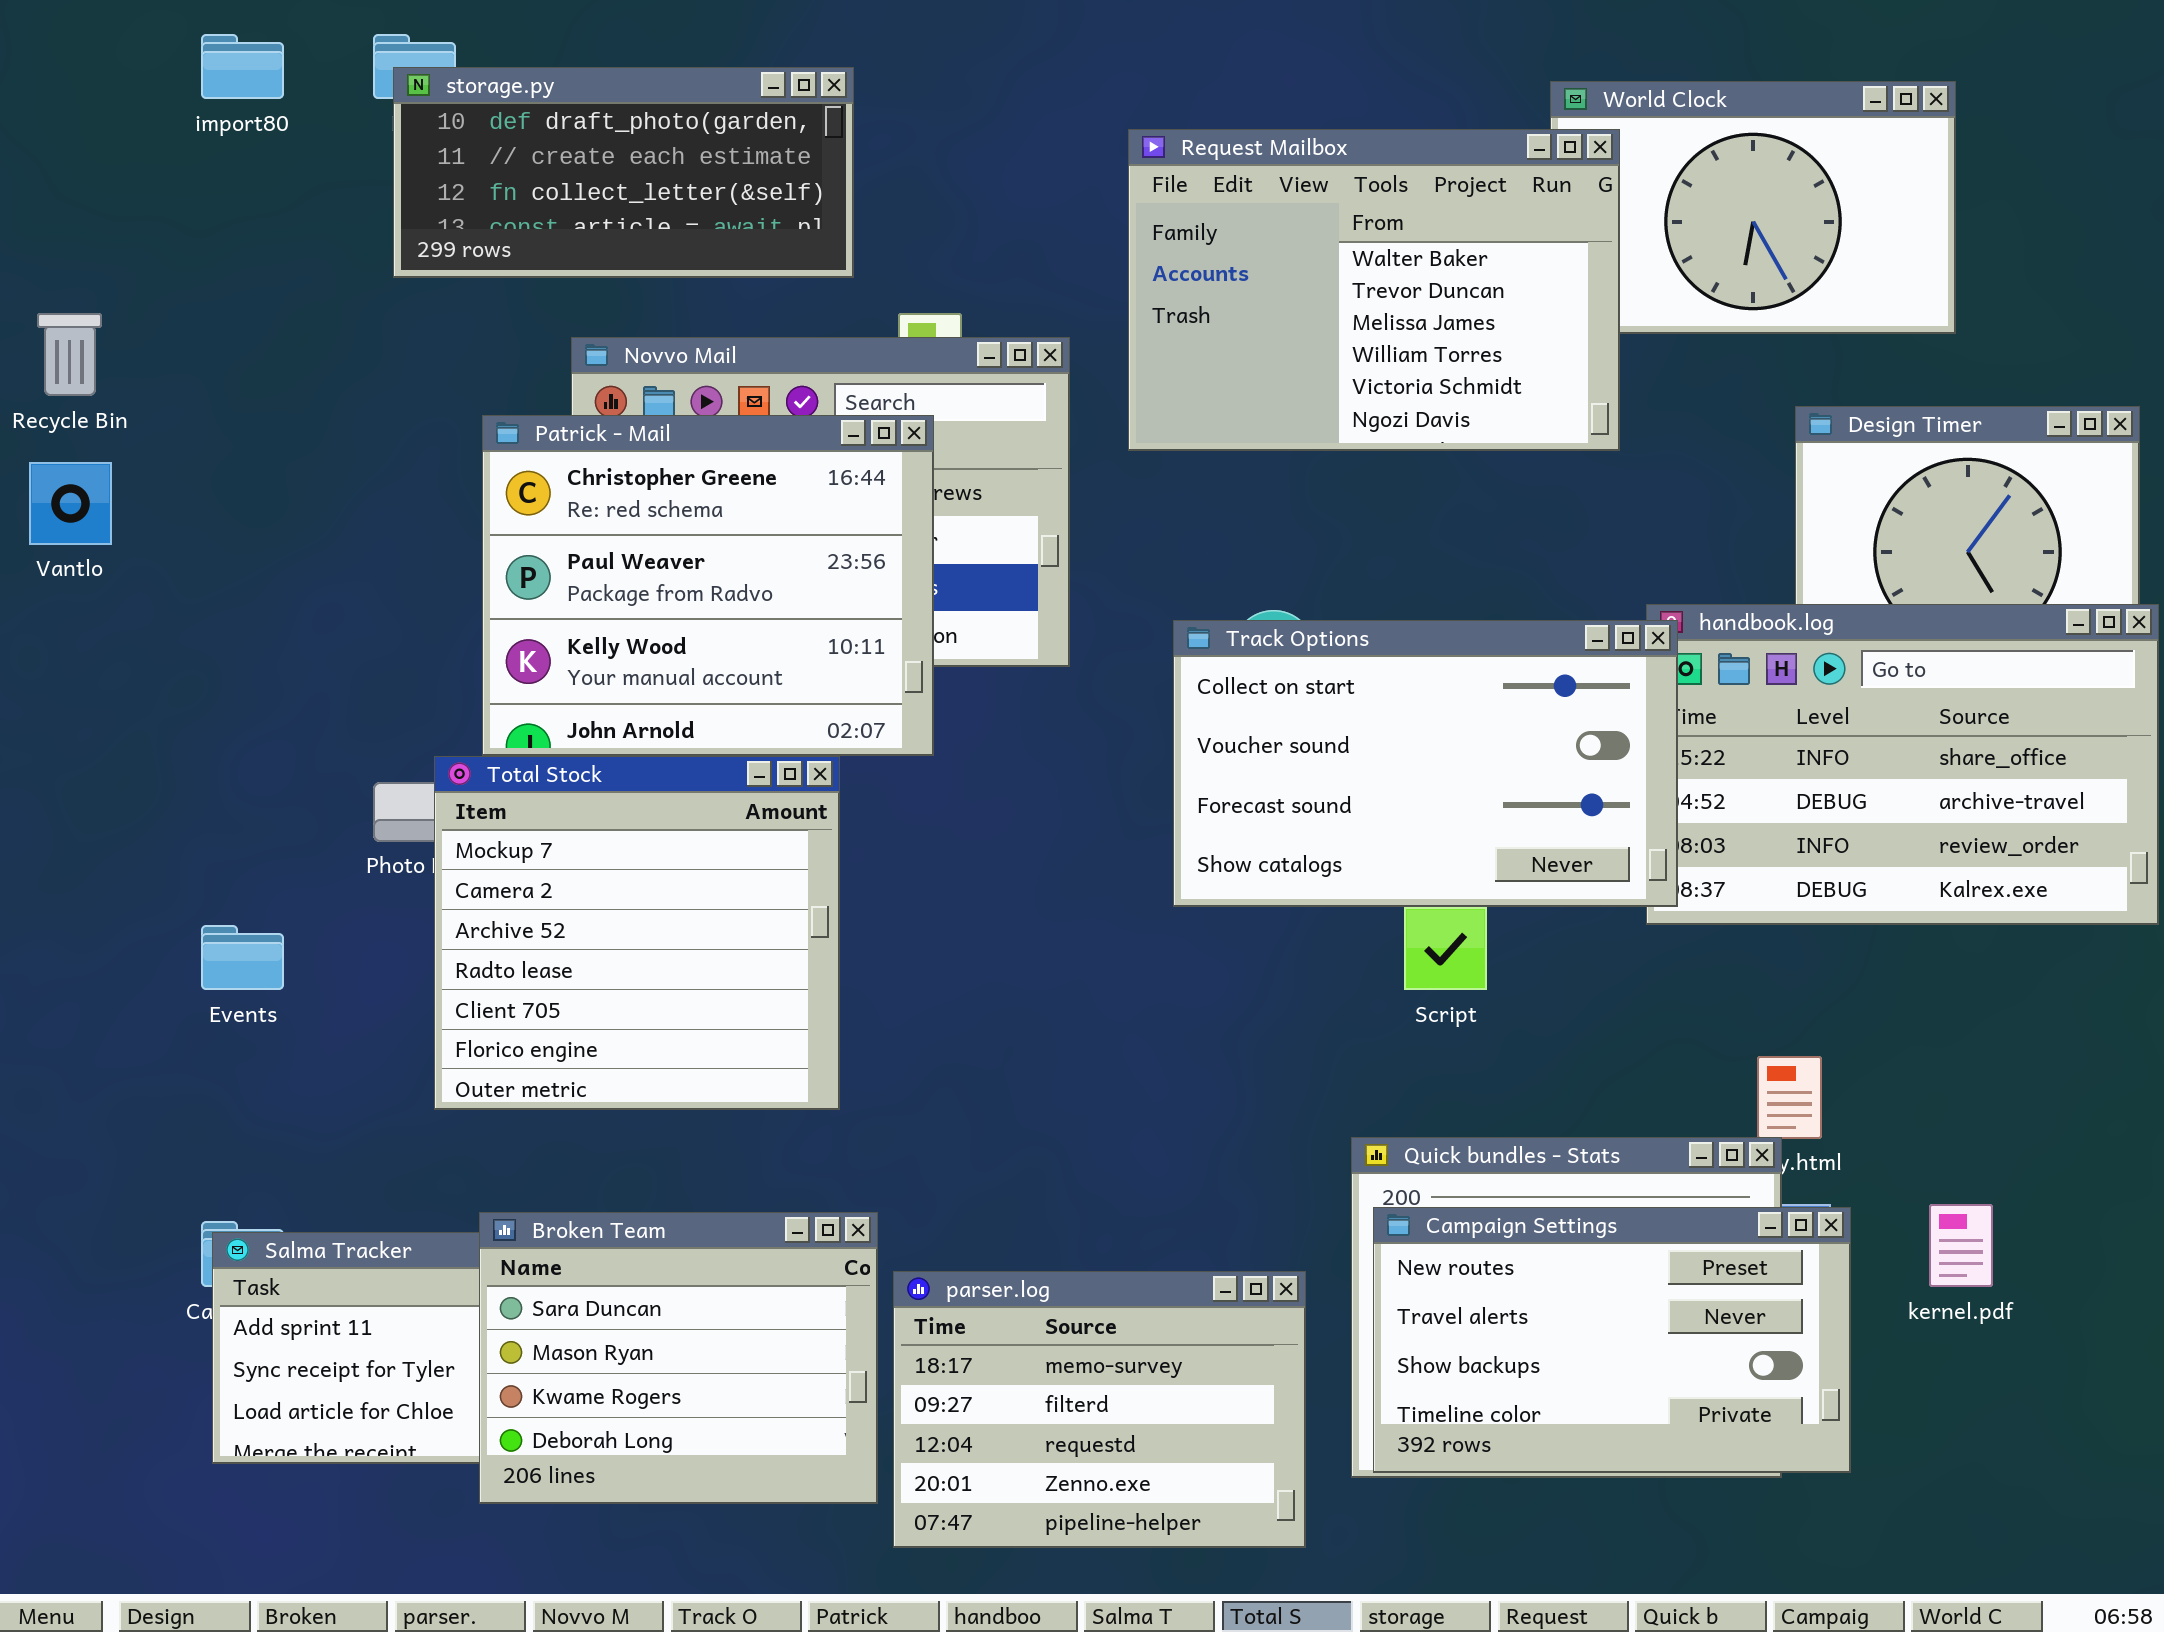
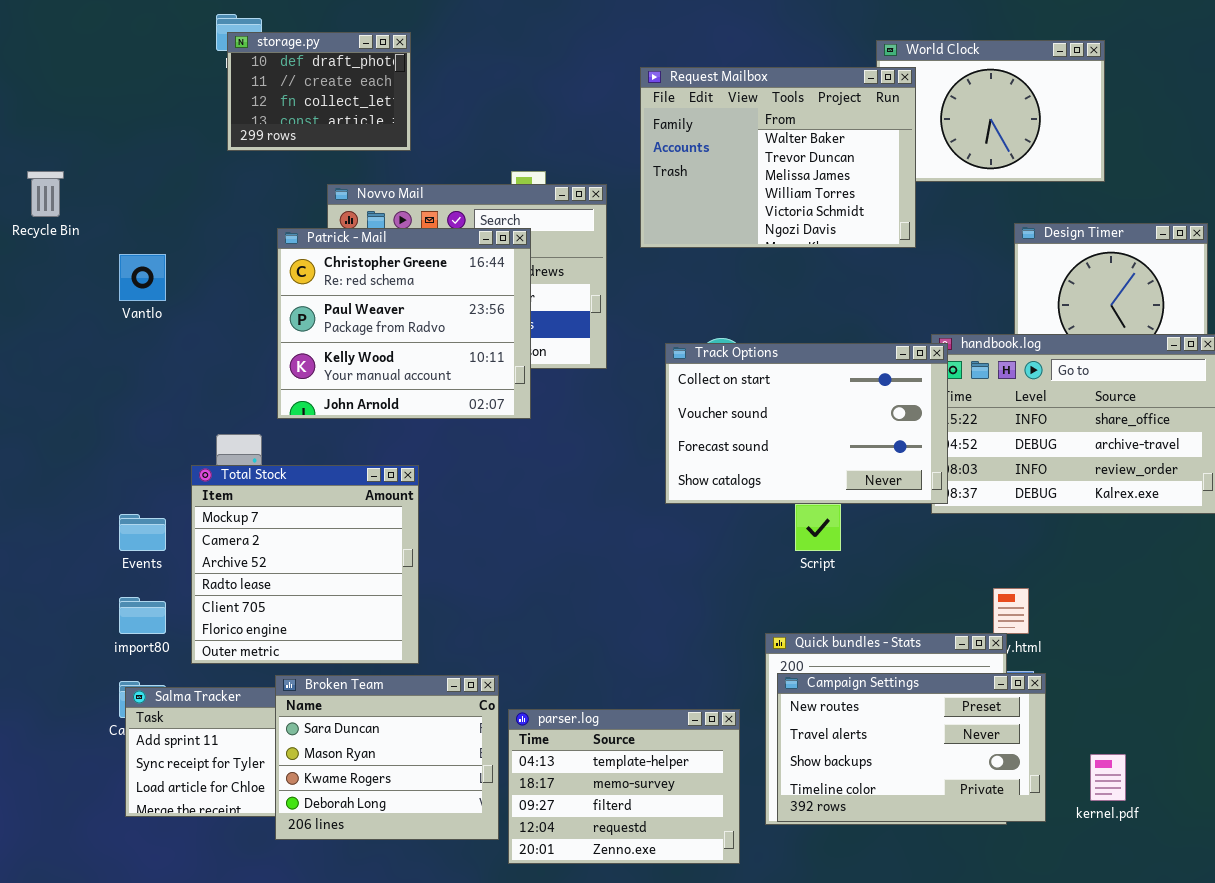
import80: [201,34,284,99] -> [119,597,166,634], moved
storage.py: [393,67,854,278] -> [227,32,411,151], resized
Vantlo: [29,462,112,545] -> [119,254,166,301], moved
Total Stock: [434,756,840,1110] -> [191,465,419,664], moved
kernel.pdf: [1929,1204,1993,1287] -> [1090,754,1126,801], moved
parser.log: [893,1271,1306,1548] -> [508,709,740,864], scrolled up 1 row

